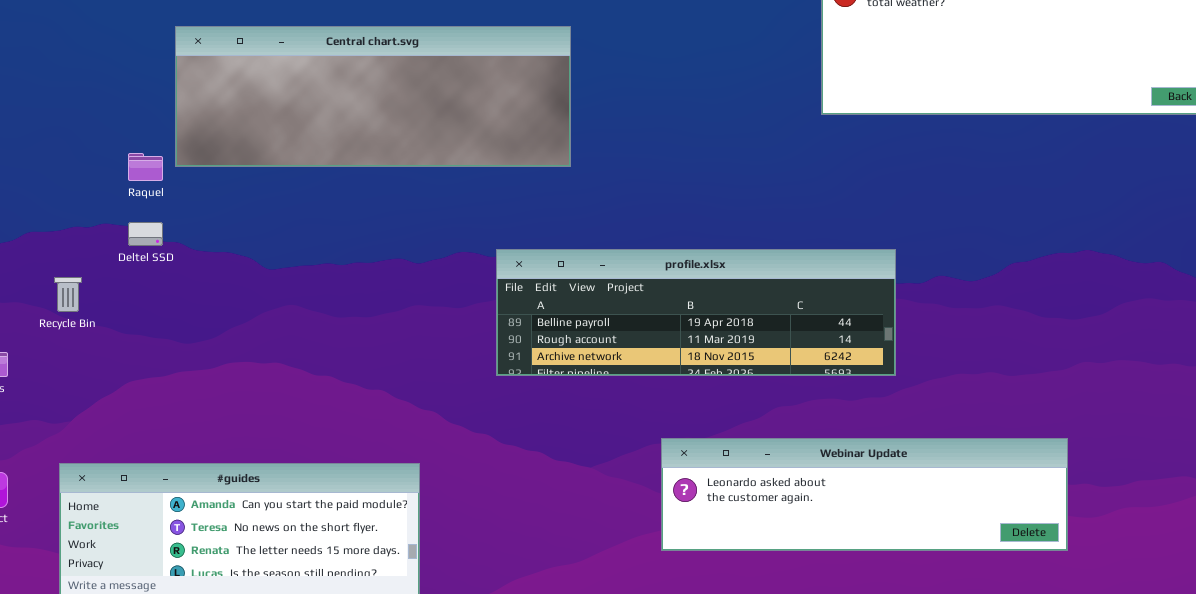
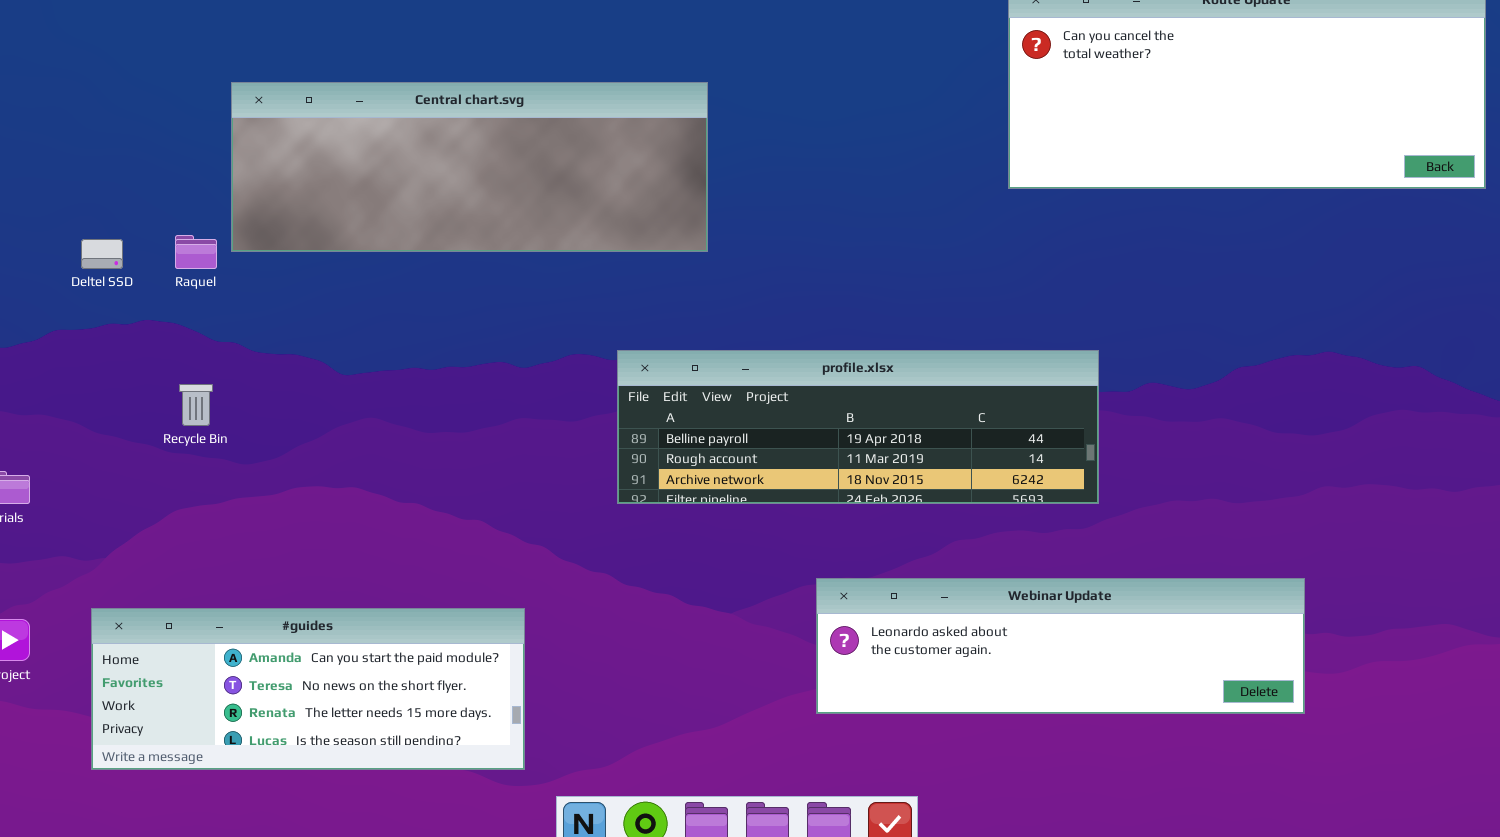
Deltel SSD: [128,222,163,246] -> [81,239,123,269], moved
Recycle Bin: [54,277,82,312] -> [179,384,213,426], moved

